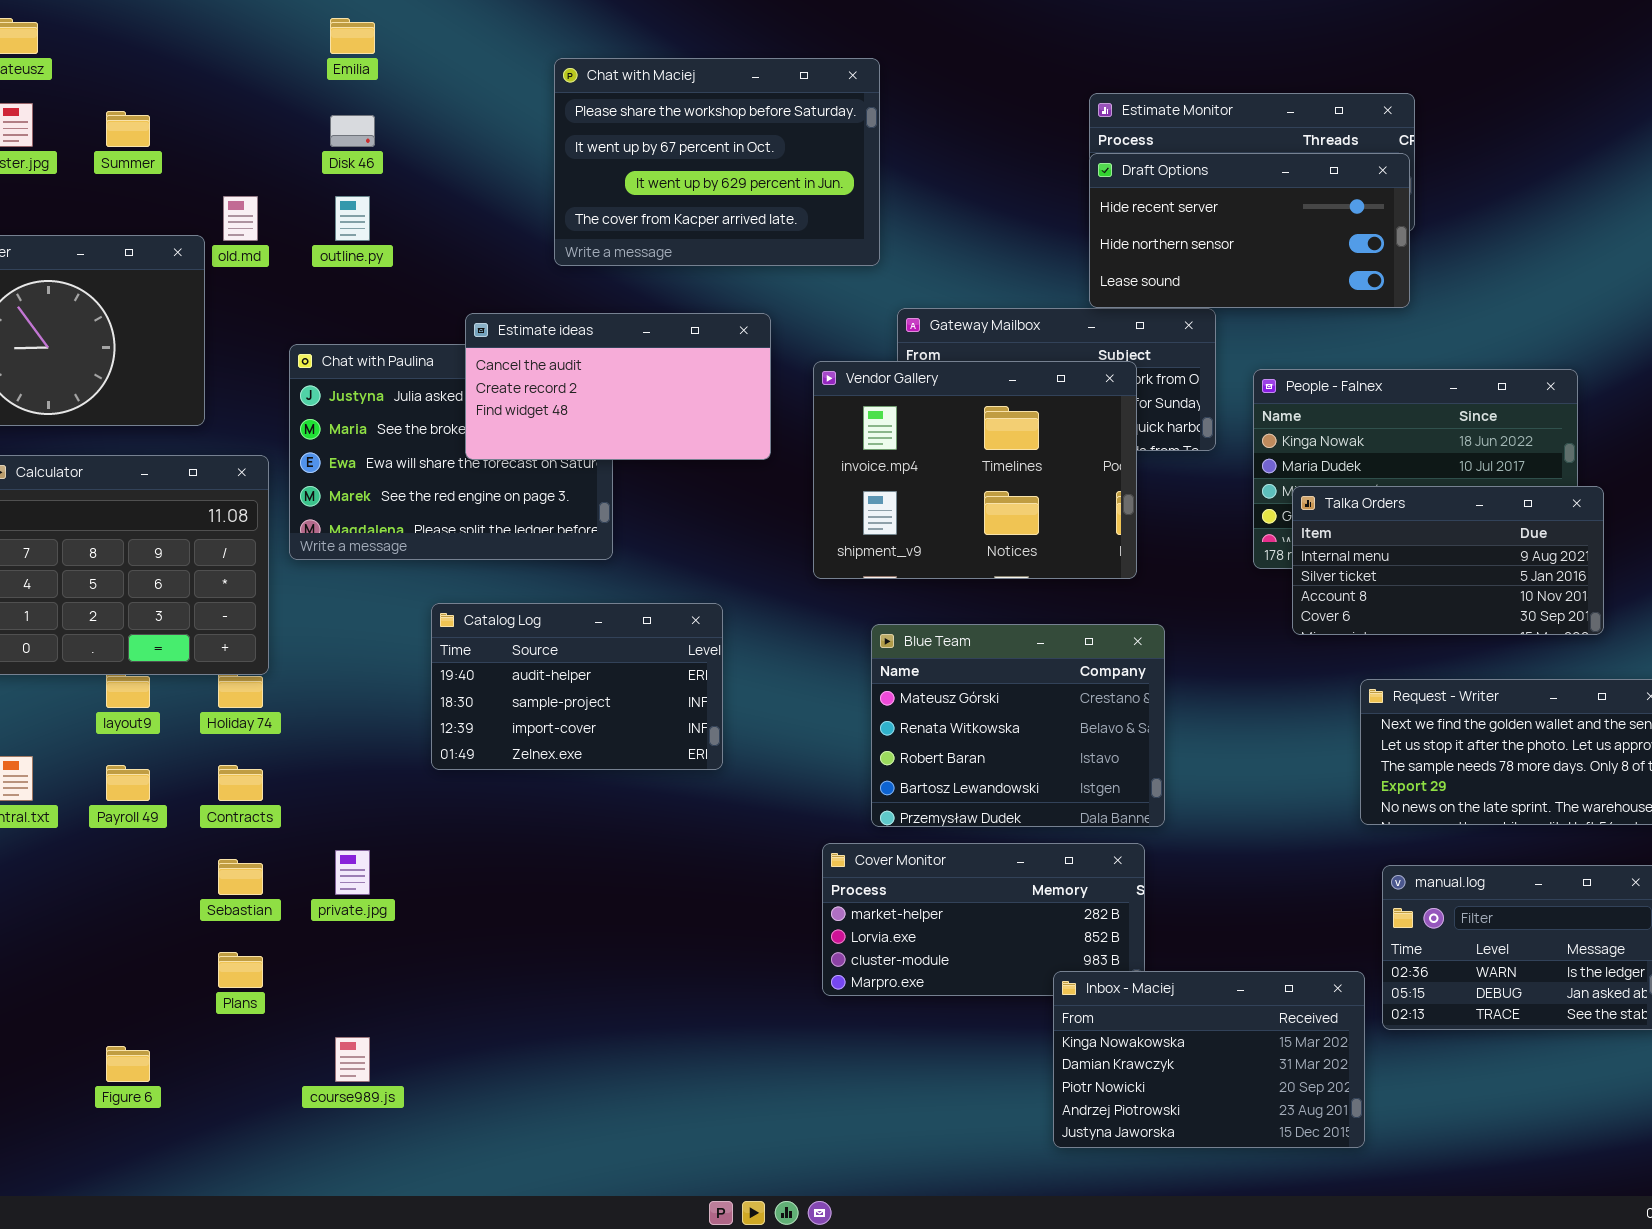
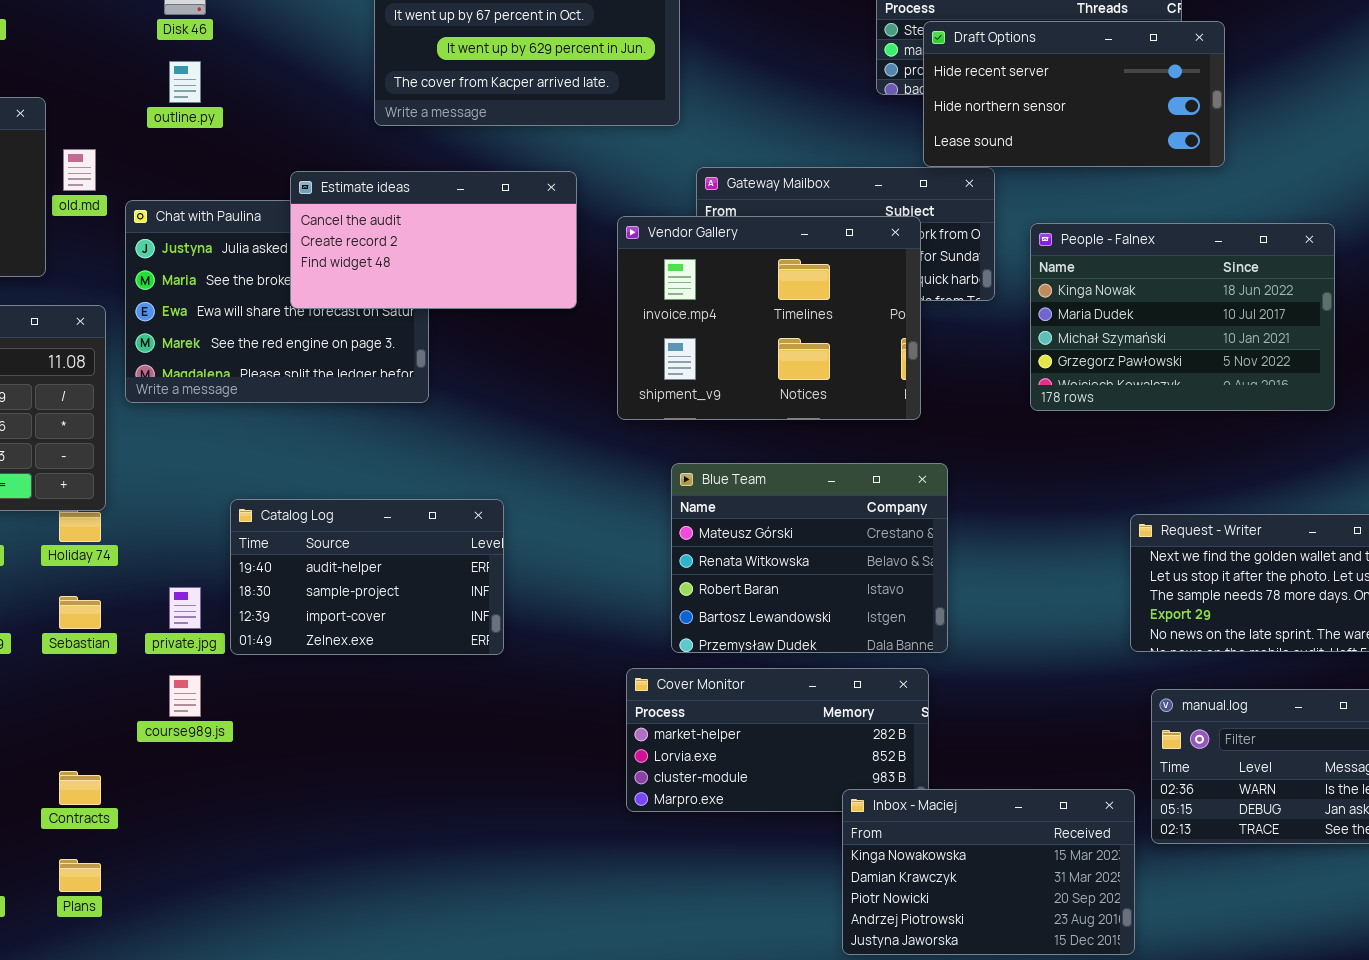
Draft Options: [1089,153,1410,308] -> [923,21,1225,167], moved
old.md: [223,196,258,241] -> [63,149,96,191], moved
Talka Orders: [1292,486,1604,635] -> none, closed
Catalog Log: [431,603,723,770] -> [230,499,504,655], moved
Contracts: [218,765,263,801] -> [59,771,101,805], moved
private.jpg: [335,850,370,895] -> [169,587,201,629], moved
Sebastian: [218,859,263,895] -> [59,596,101,629], moved
Plans: [218,952,263,988] -> [59,859,101,892], moved
course989.js: [335,1037,370,1082] -> [169,675,201,717], moved

